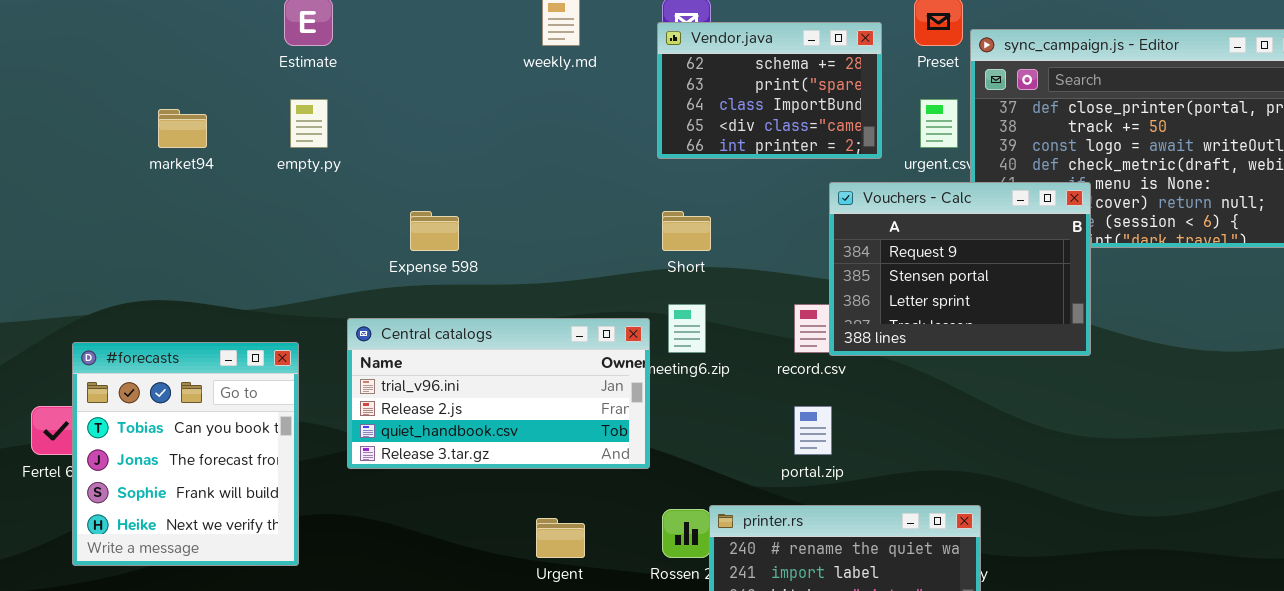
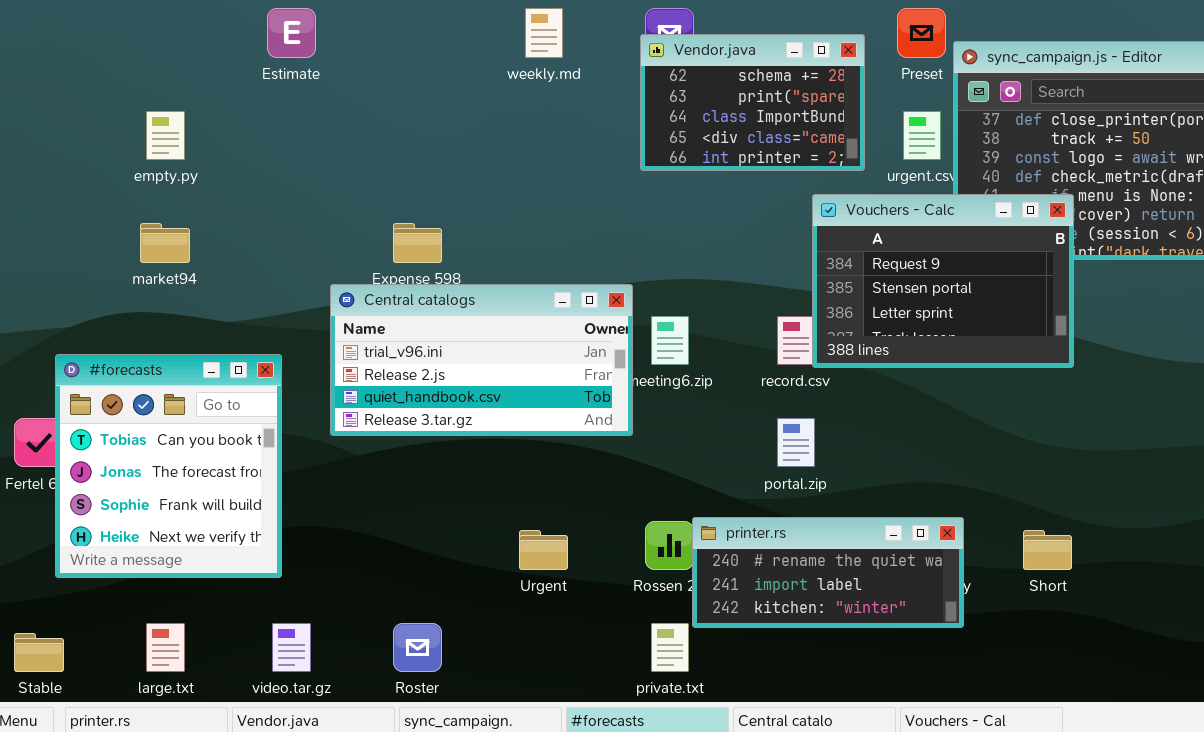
empty.py: [290,99,328,148] -> [146,111,185,160], moved
market94: [158,109,207,148] -> [140,223,190,263], moved
Short: [662,211,711,251] -> [1023,530,1072,570], moved
Central catalogs: [347,318,650,469] -> [330,284,633,436], moved

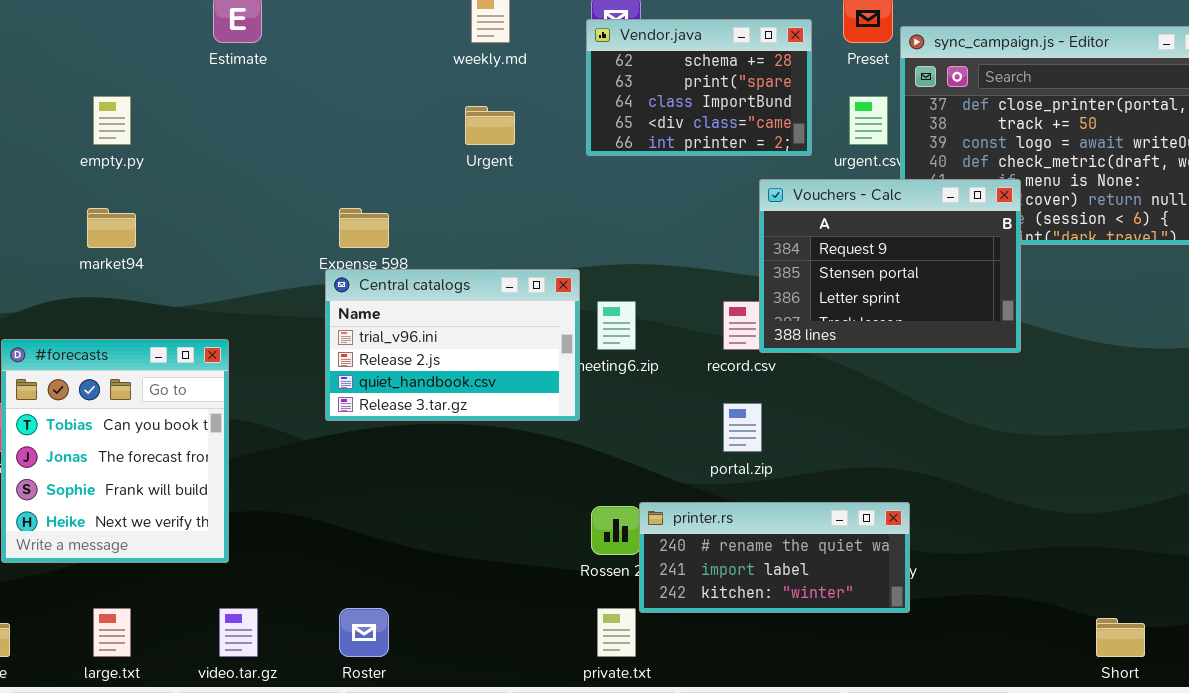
Central catalogs: [330,284,633,436] -> [325,269,580,421], resized
Urgent: [519,530,568,570] -> [465,106,515,145], moved
Short: [1023,530,1072,570] -> [1096,618,1145,657], moved

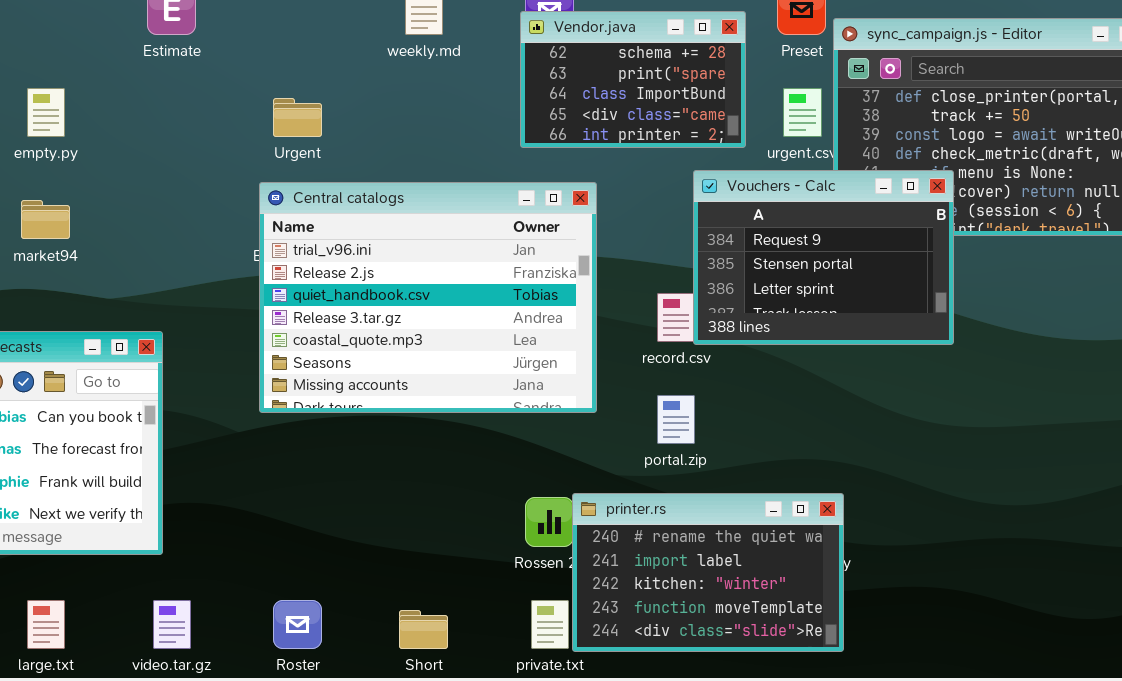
Urgent: [465,106,515,145] -> [273,98,322,137], moved
Central catalogs: [325,269,580,421] -> [259,182,597,413], resized
printer.rs: [639,502,910,613] -> [572,493,844,652], resized
Short: [1096,618,1145,657] -> [399,610,448,649], moved

